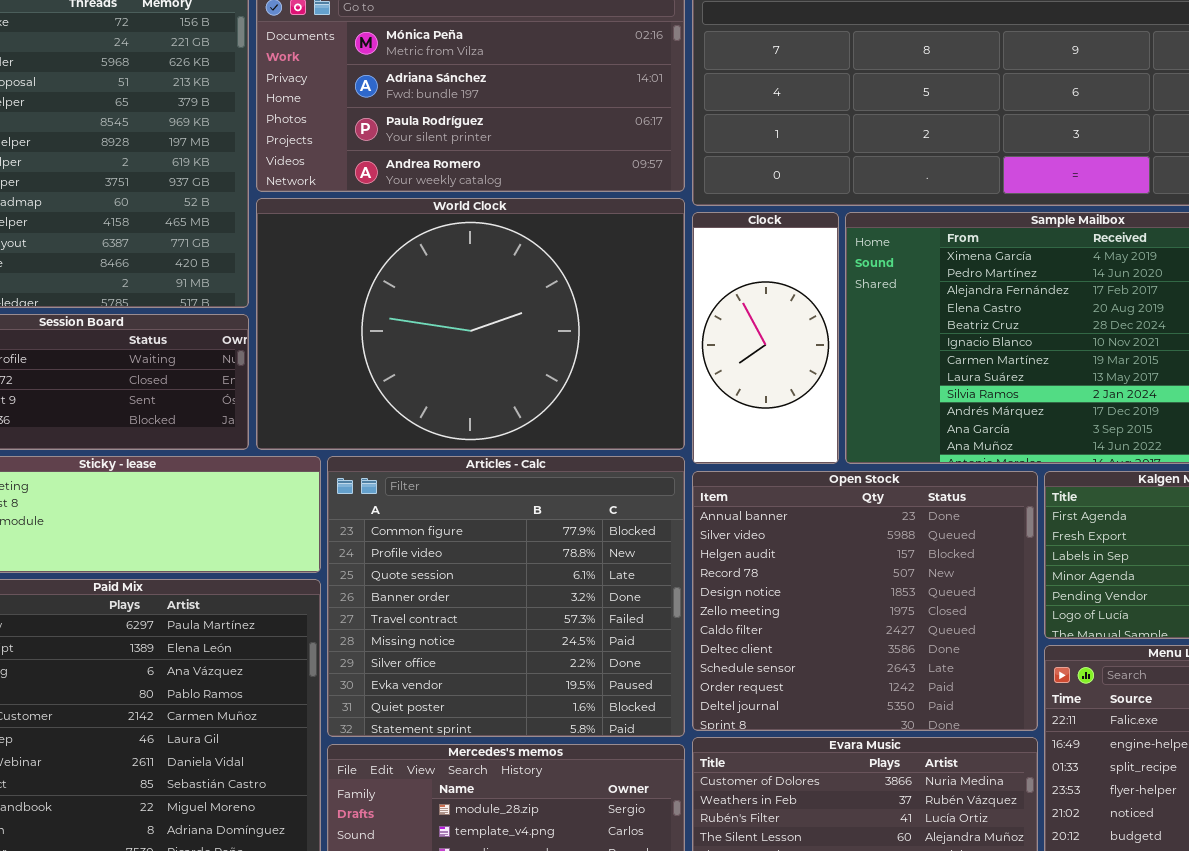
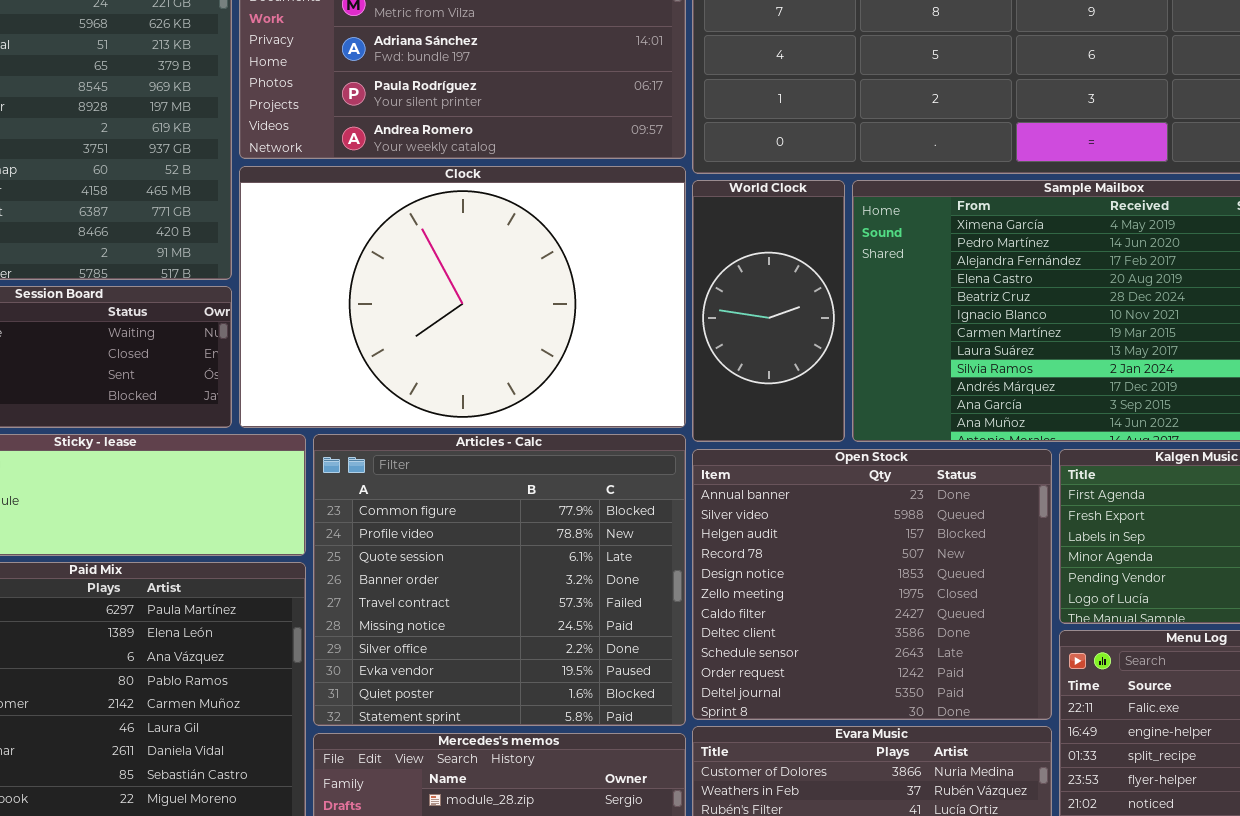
World Clock: [256,198,685,450] -> [692,180,845,442], moved, resized
Clock: [692,212,839,464] -> [239,166,686,428], moved, resized

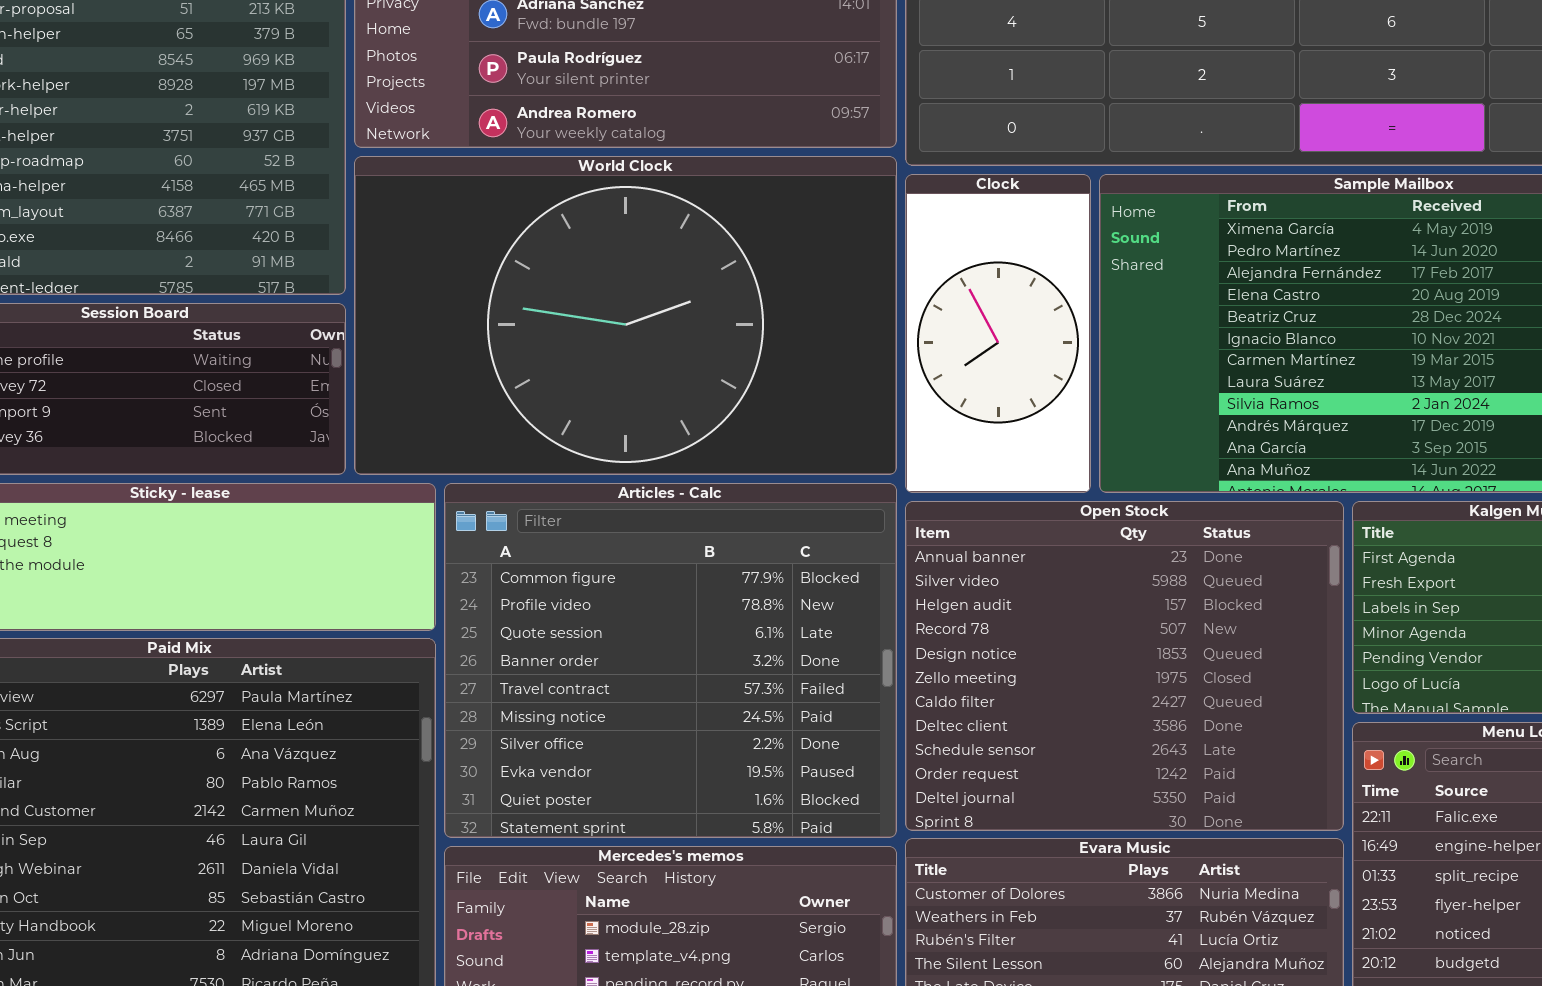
Clock: [239,166,686,428] -> [905,174,1091,493], moved, resized
World Clock: [692,180,845,442] -> [354,156,897,475], moved, resized

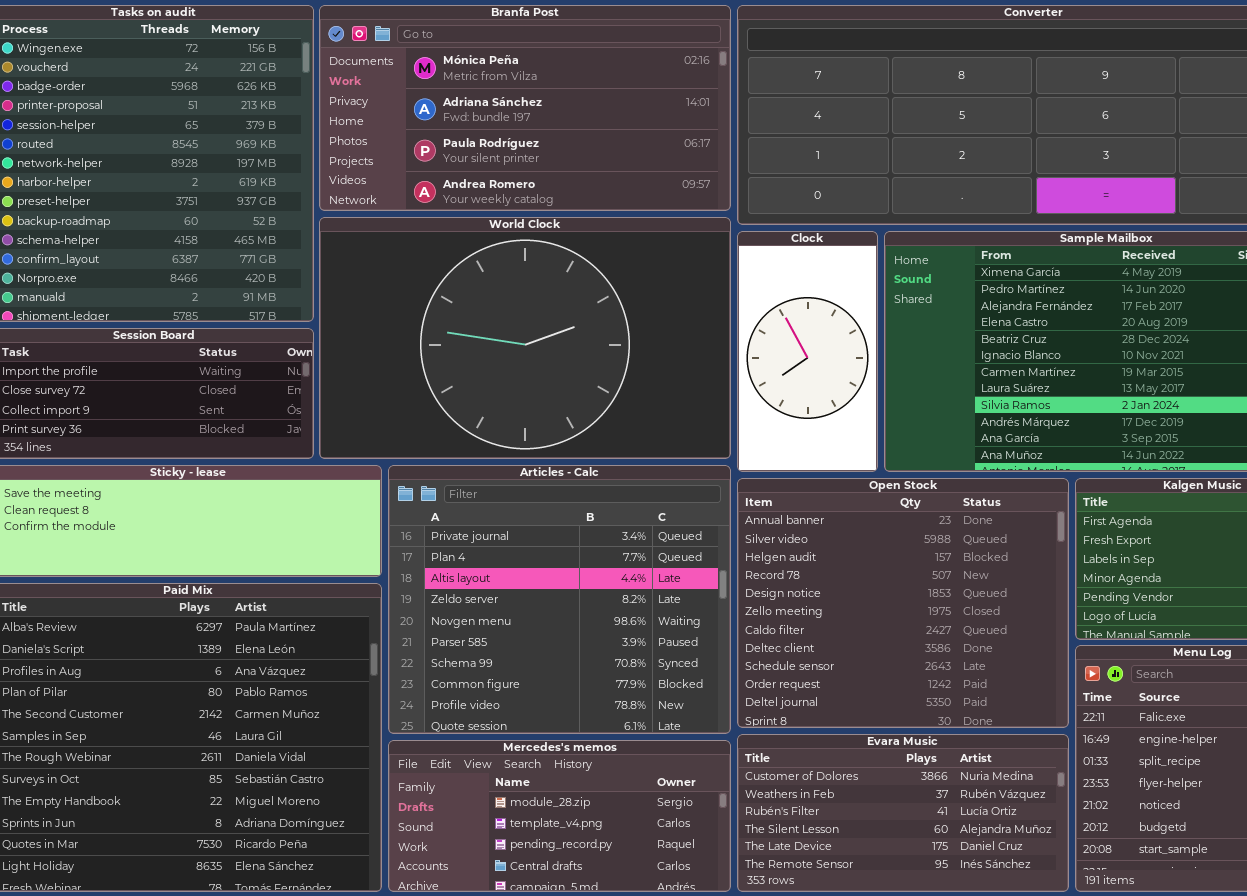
Articles - Calc: [444,483,897,838] -> [388,465,731,734], scrolled up 7 rows

